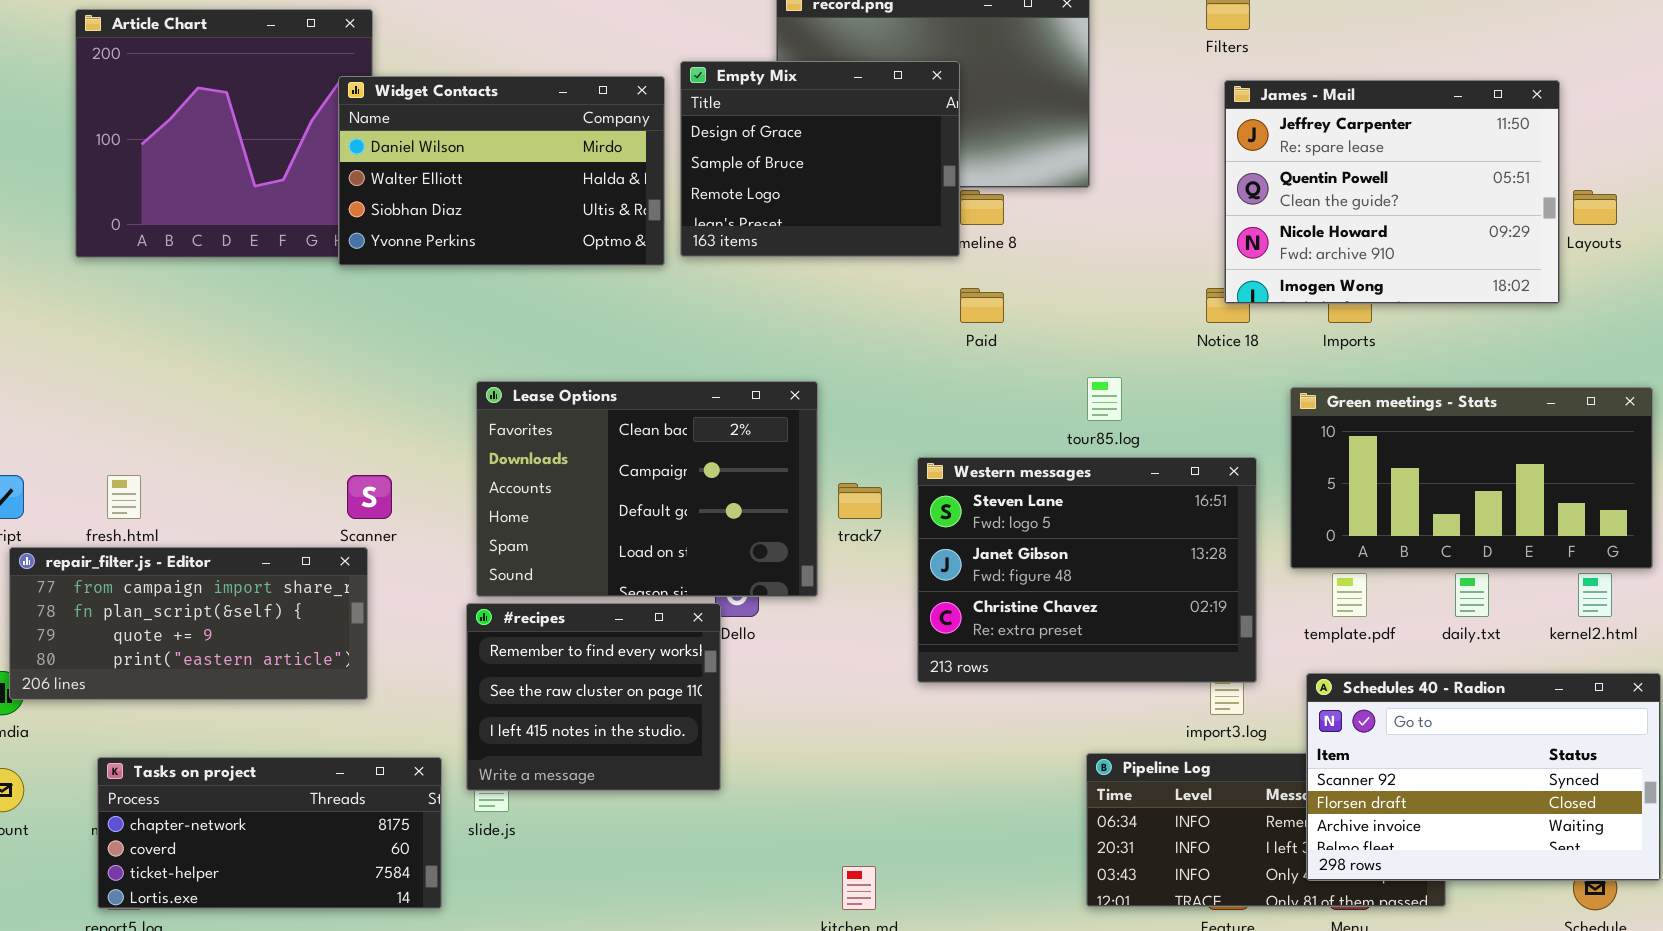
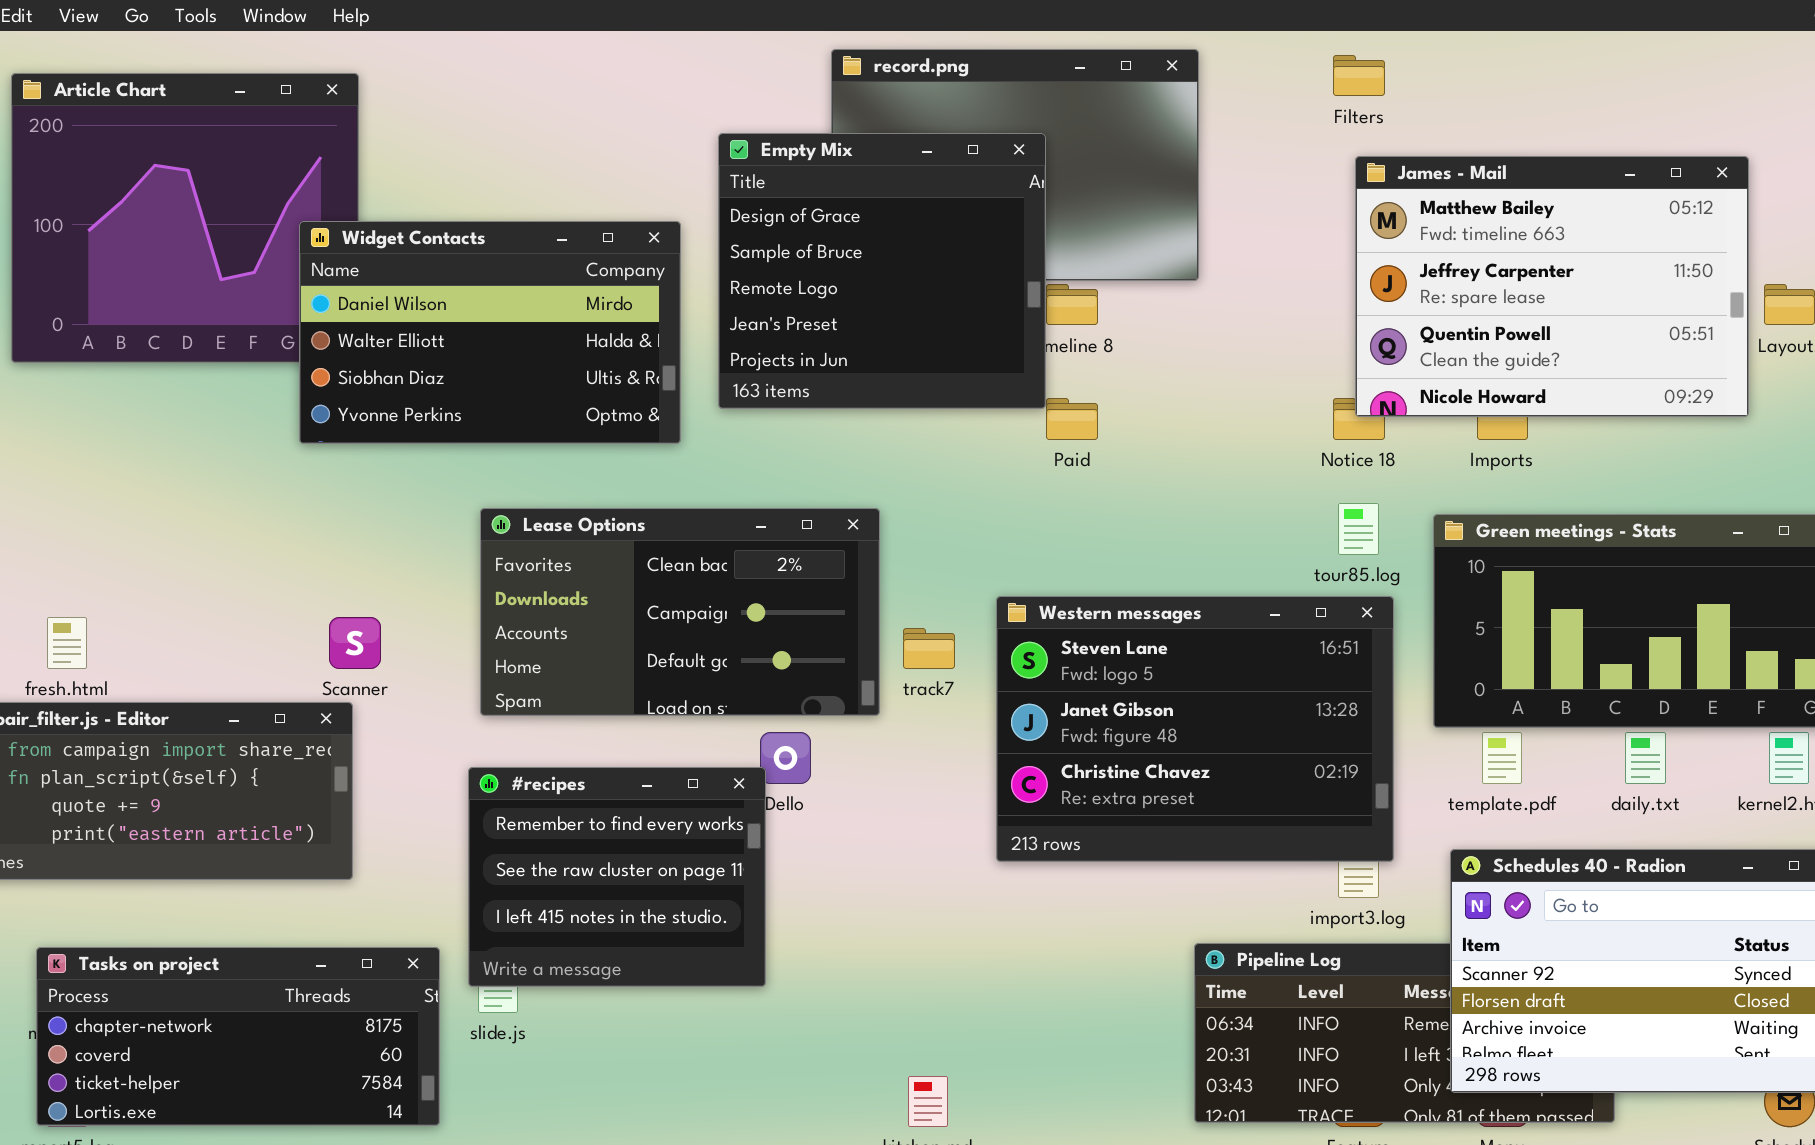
Empty Mix: [680,61,960,257] -> [718,133,1046,409], resized
Widget Contacts: [338,76,665,266] -> [299,221,681,444], moved
James - Mail: [1224,80,1560,304] -> [1355,156,1749,417], scrolled up 1 row
tour85.log: [1087,377,1122,421] -> [1338,503,1379,555], moved
Lease Options: [476,381,818,597] -> [480,508,880,716], resized

